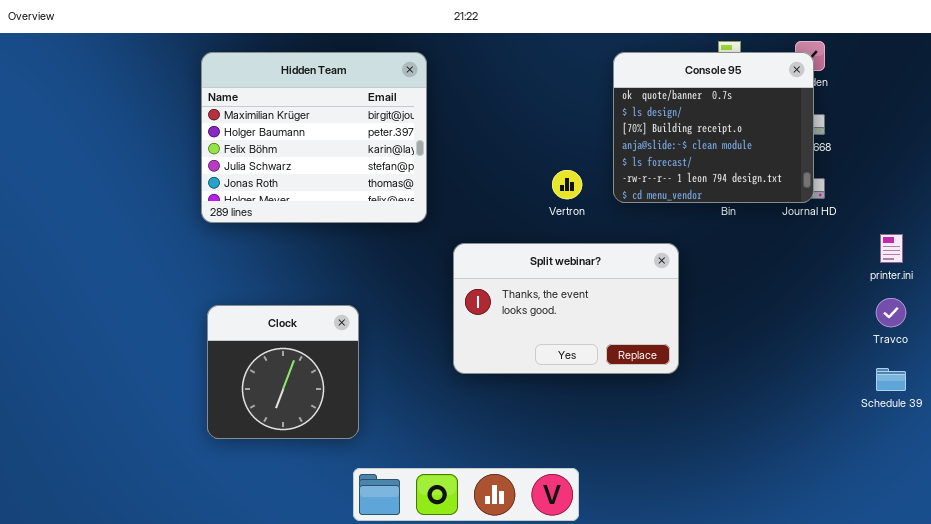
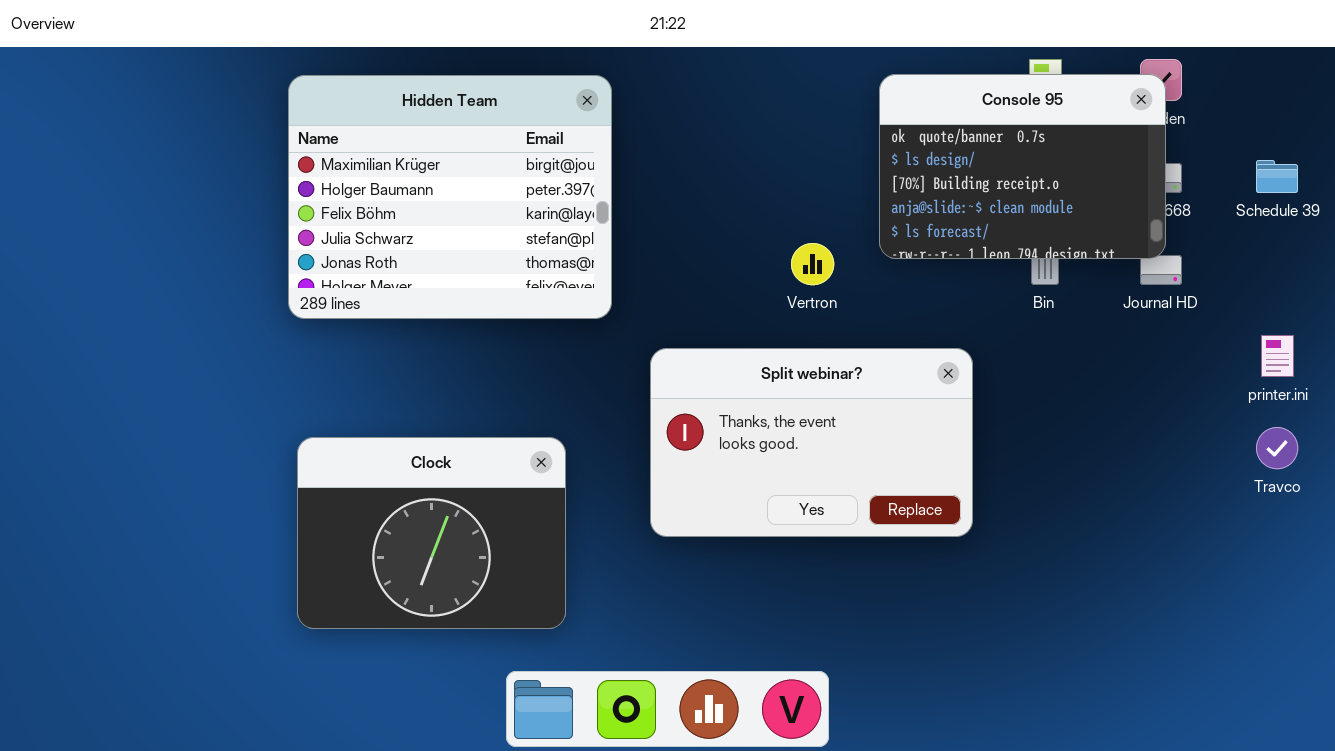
Console 95: [613,52,814,203] -> [879,74,1166,259], resized
Clock: [207,305,359,439] -> [297,437,566,629], resized
Schedule 39: [876,368,906,391] -> [1256,160,1298,193], moved

